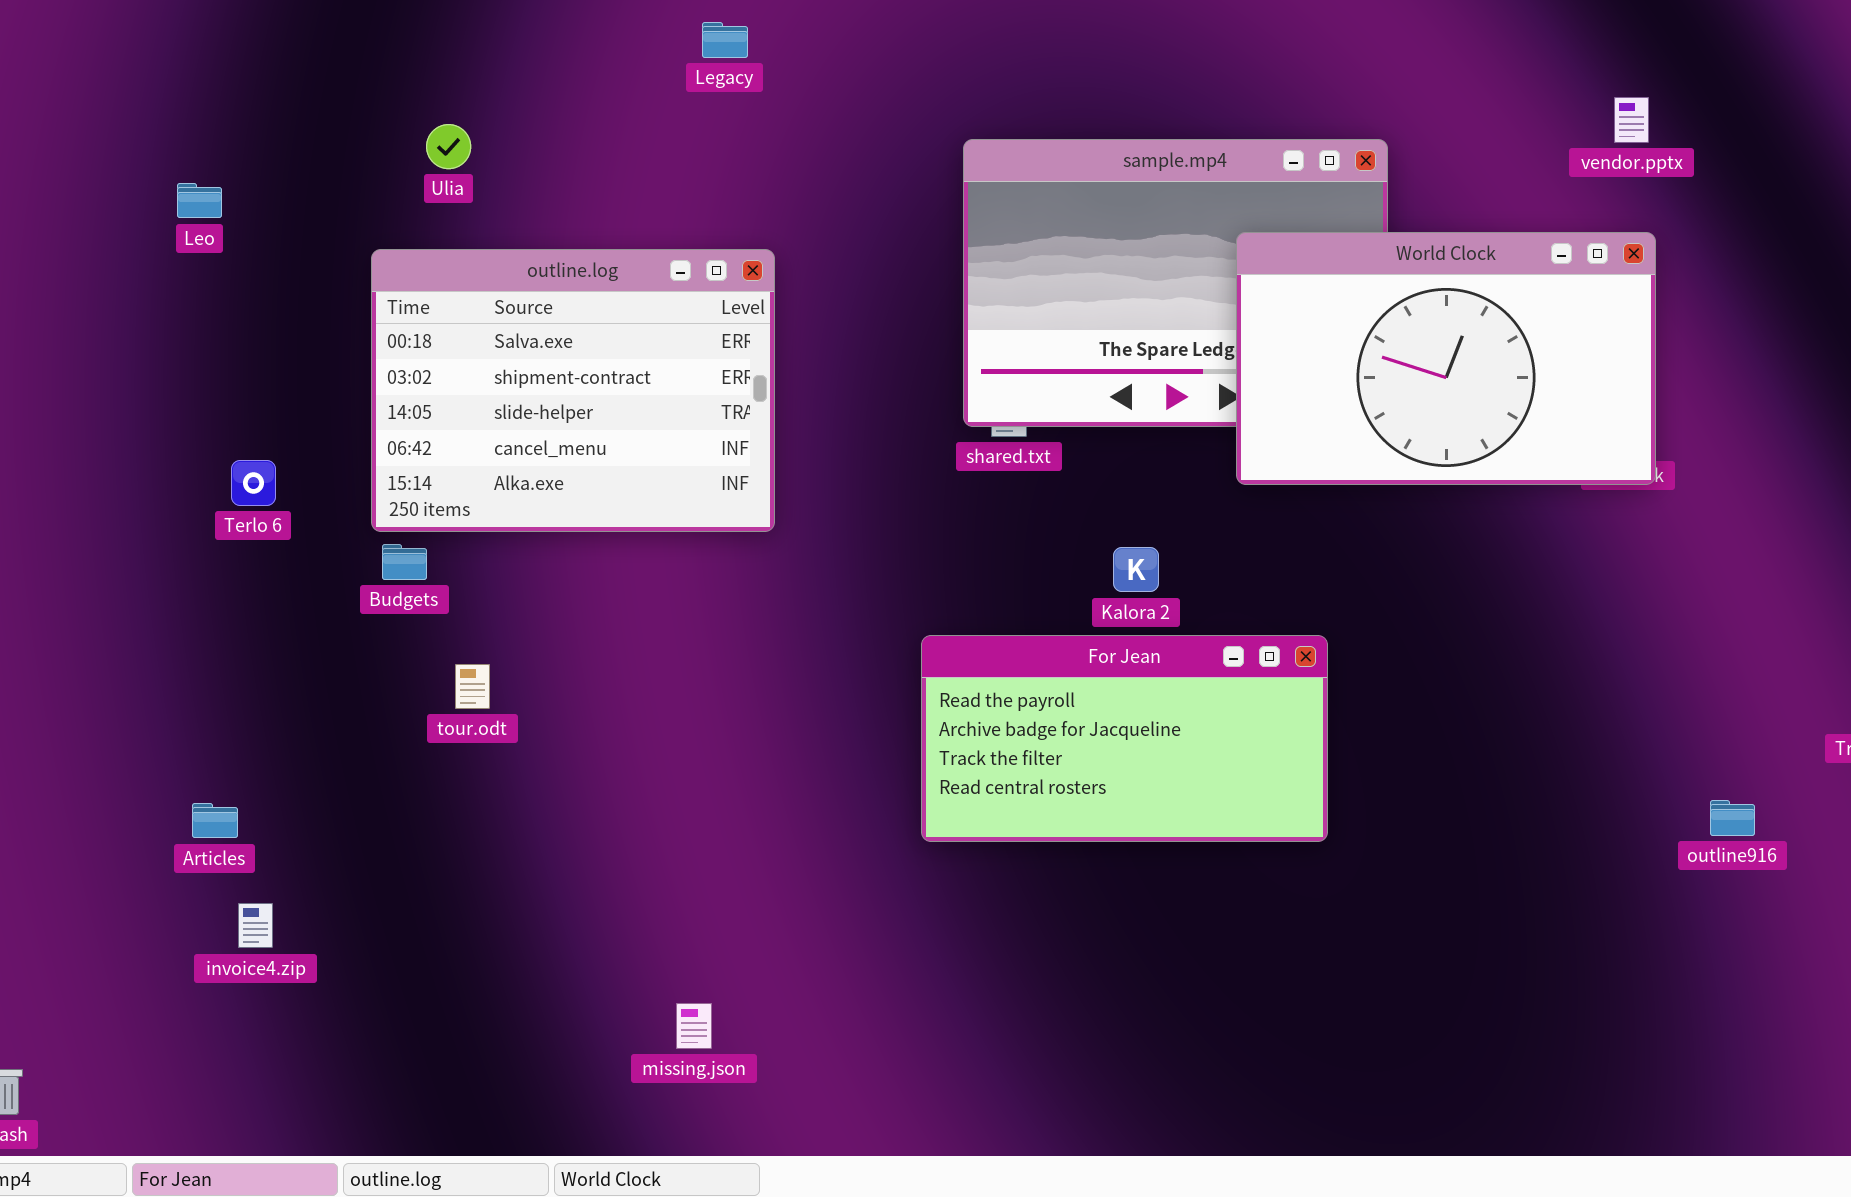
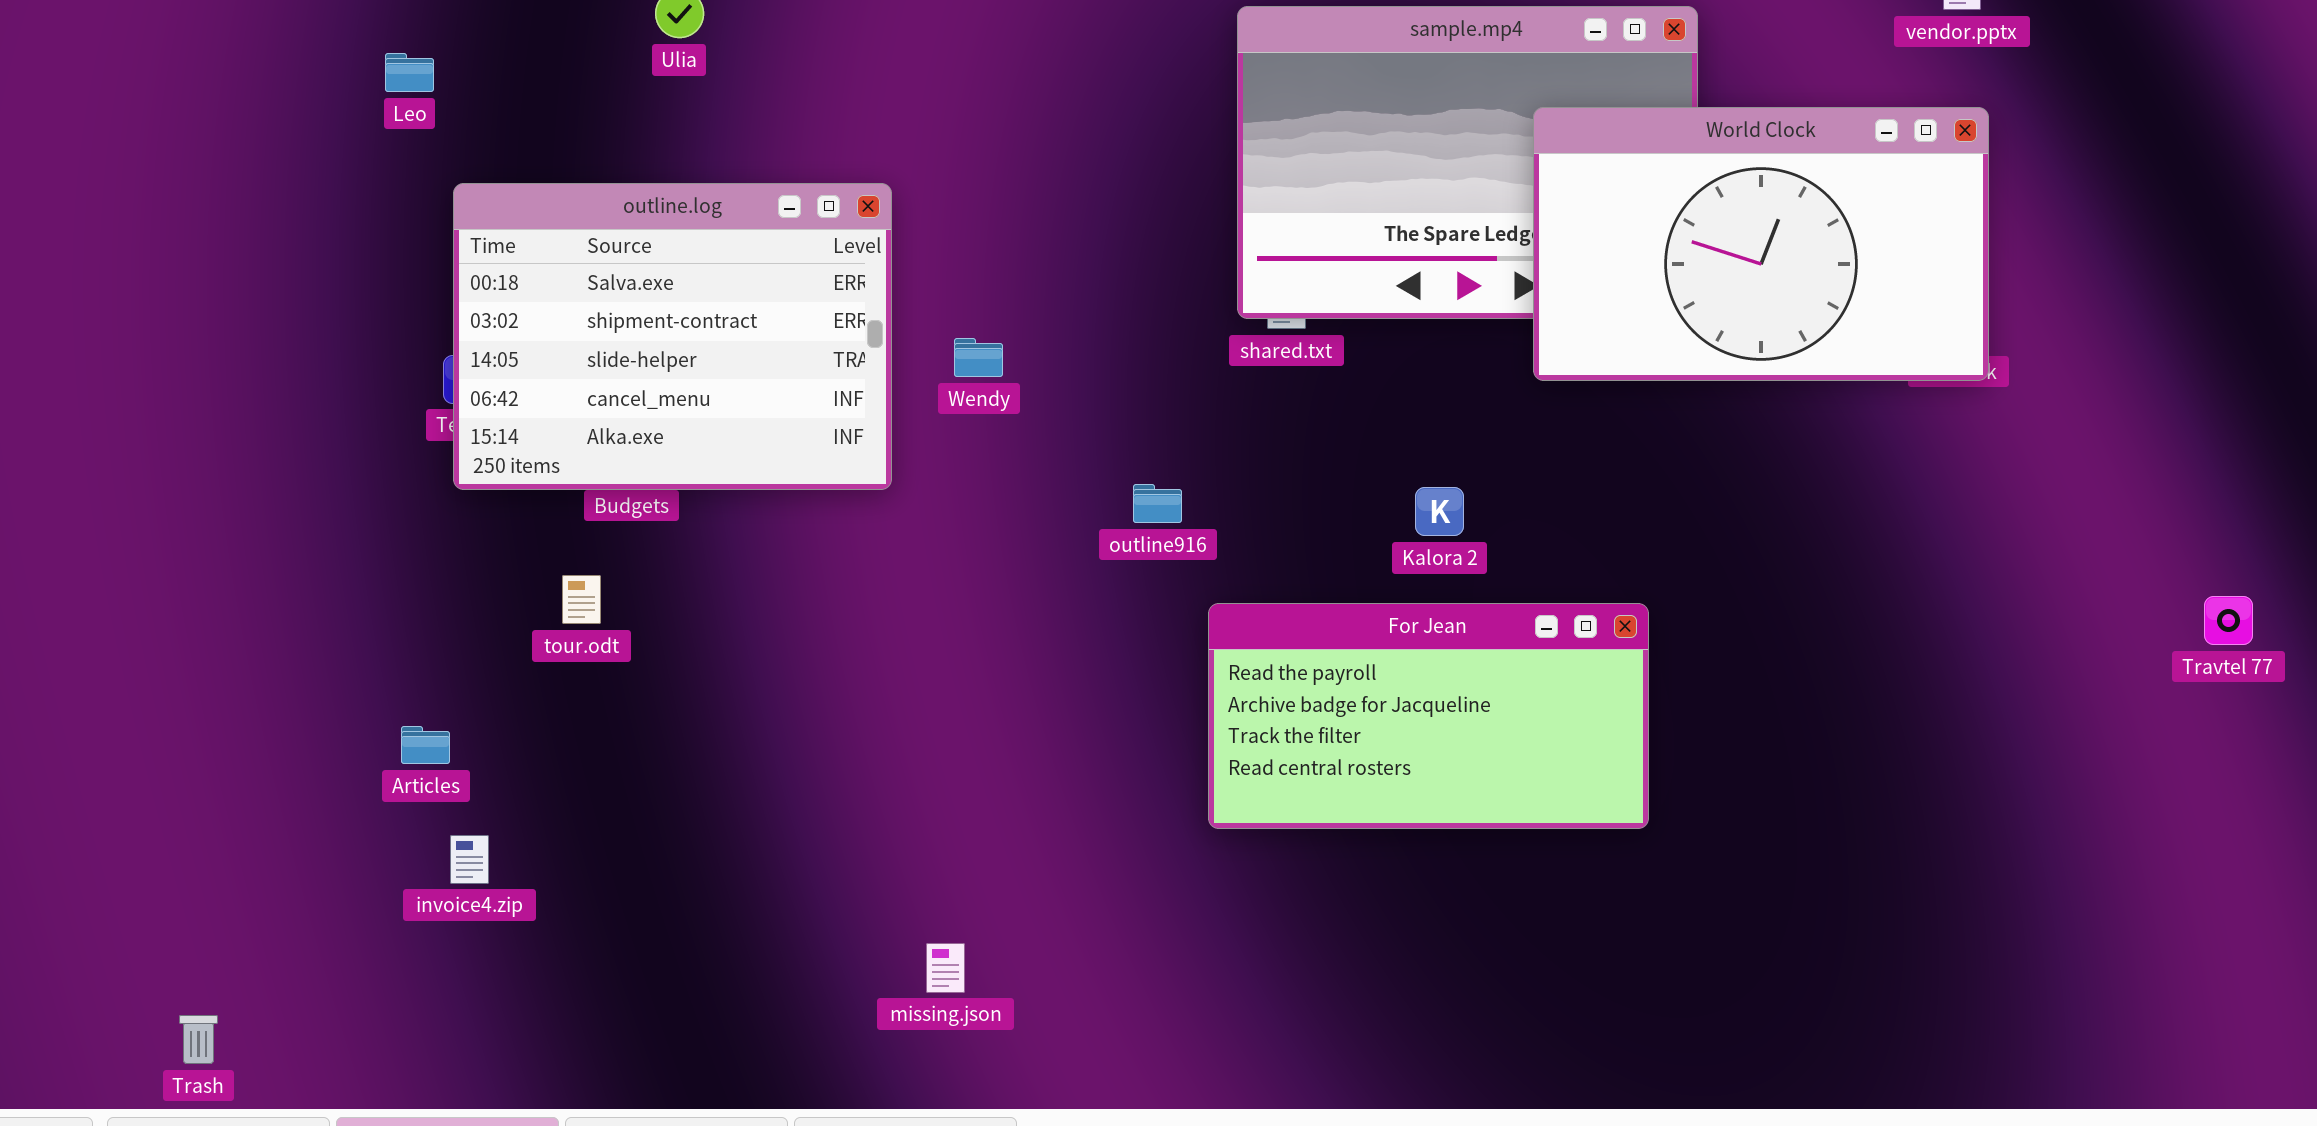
outline.log: [371,249,775,532] -> [453,183,892,490], moved
Kalora 2: [1113,547,1159,592] -> [1415,487,1464,536], moved
For Jean: [921,635,1328,842] -> [1208,603,1649,829], moved
tour.odt: [455,664,490,709] -> [562,575,601,624], moved
outline916: [1710,800,1755,836] -> [1133,484,1182,523], moved

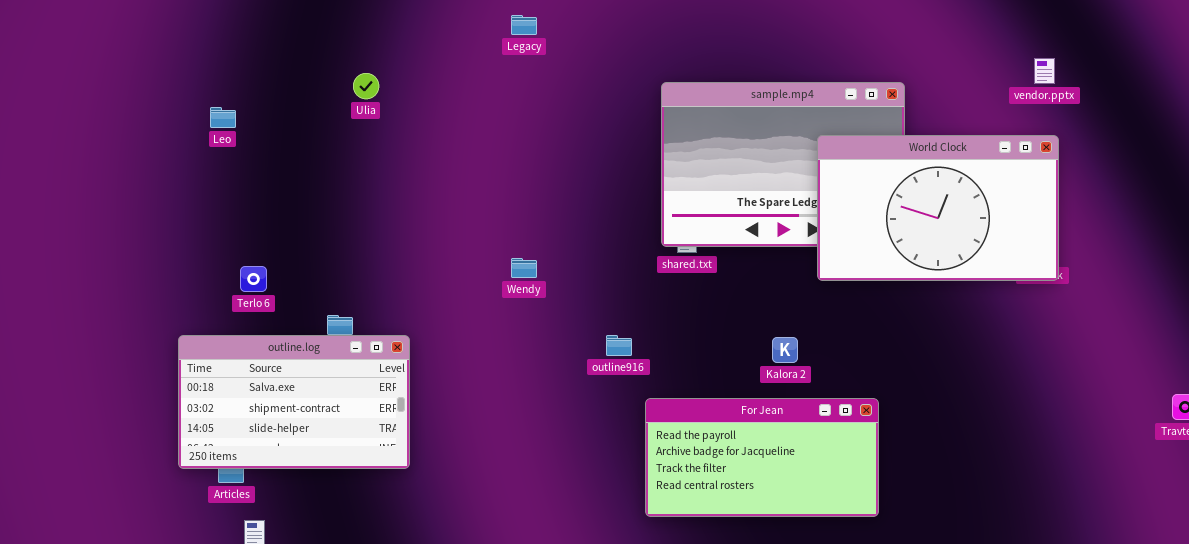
outline.log: [453,183,892,490] -> [178,335,410,469], moved, resized
Kalora 2: [1415,487,1464,536] -> [772,337,798,363], moved

